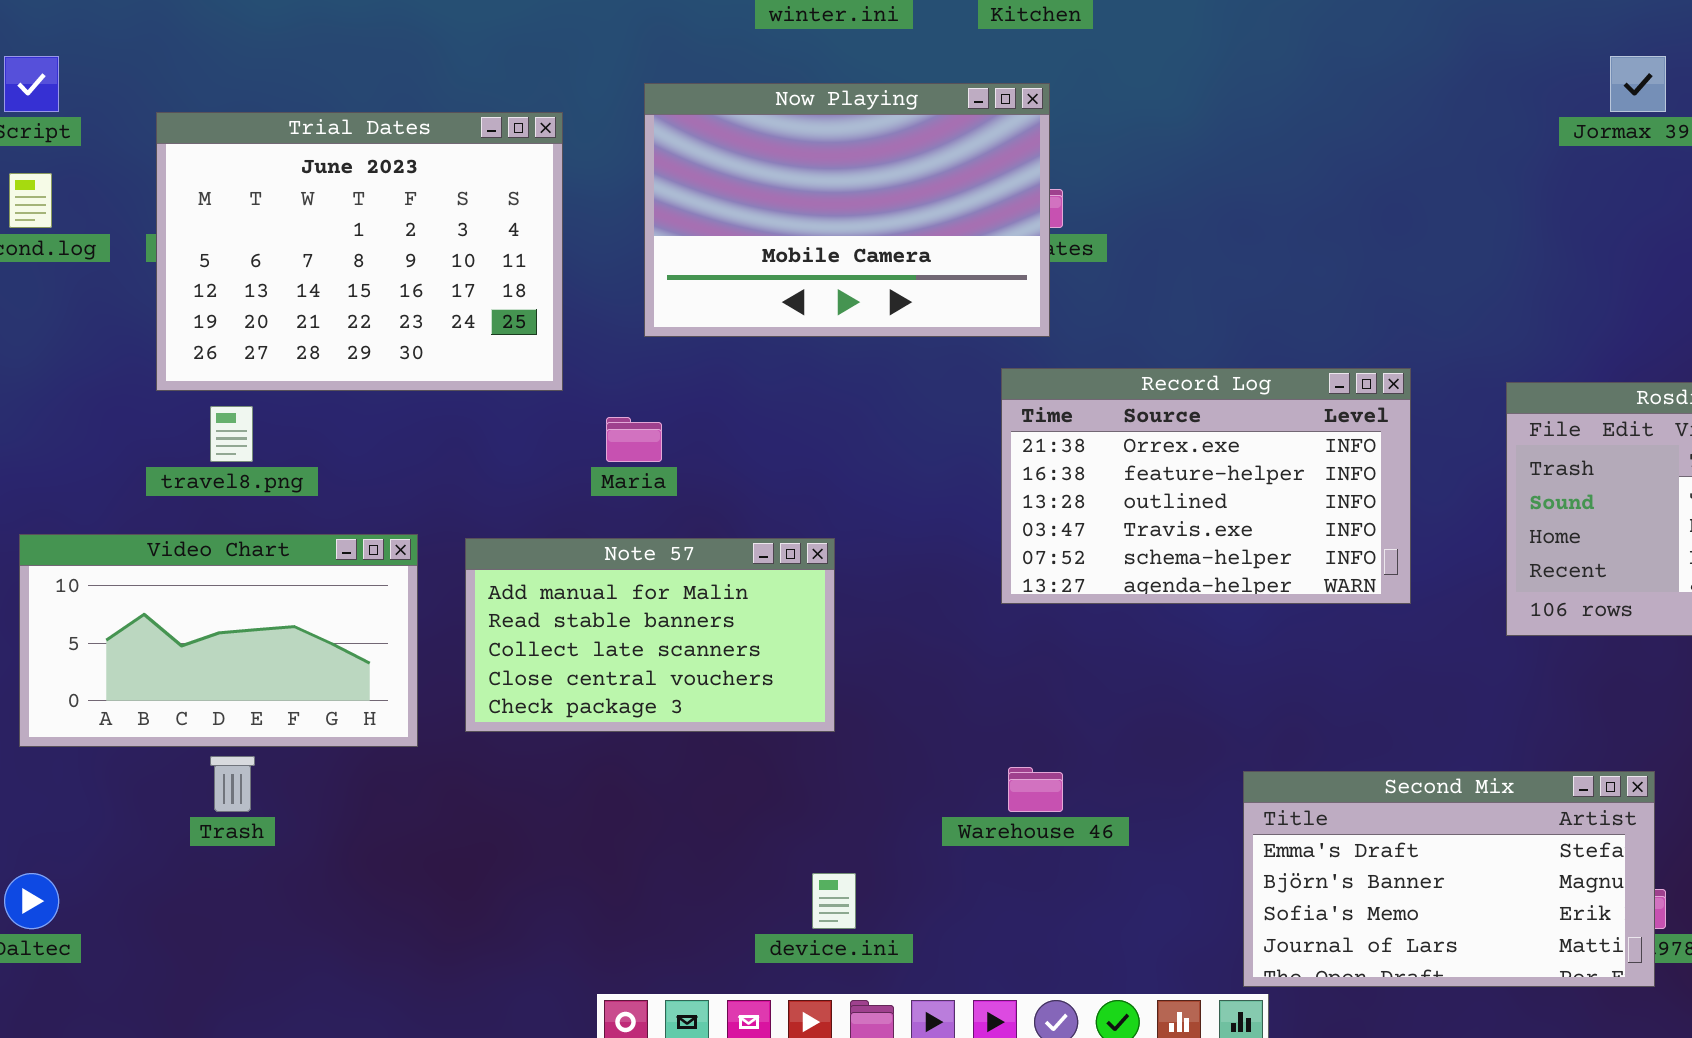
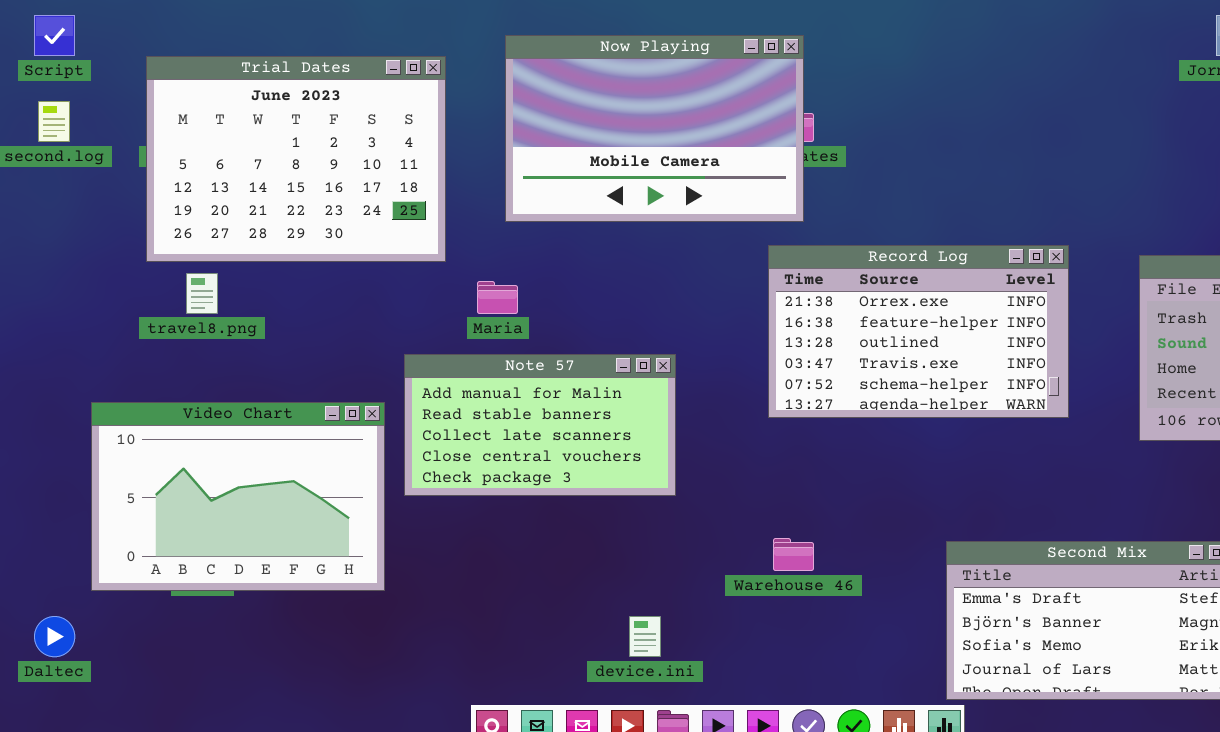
Video Chart: [19,534,418,747] -> [91,402,385,591], moved, resized
Note 57: [465,538,835,732] -> [404,354,676,496], moved

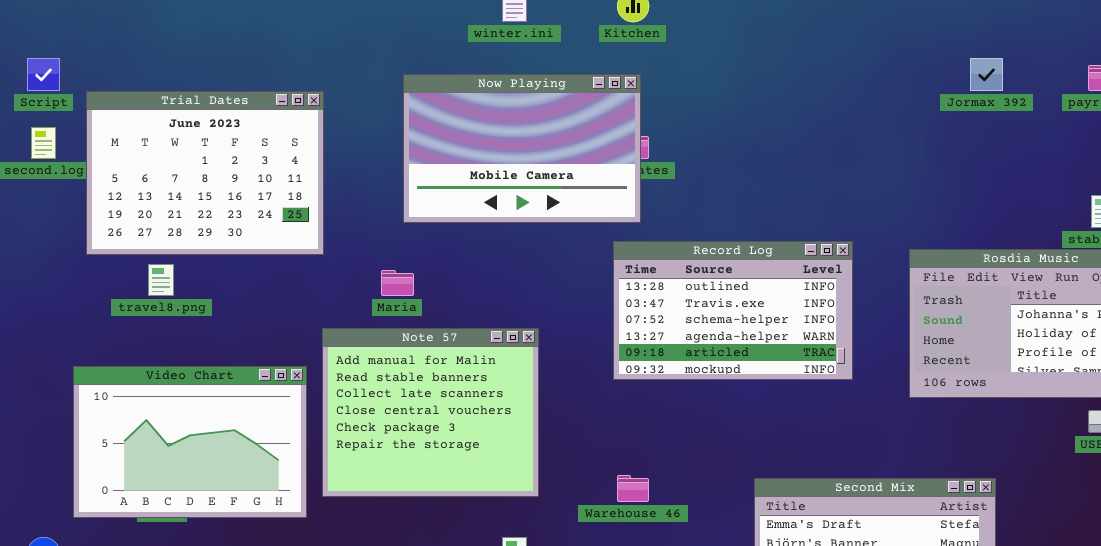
Trial Dates: [146,56,446,262] -> [86,91,324,255], moved
Record Log: [768,245,1069,418] -> [613,241,853,380], scrolled down 2 rows
Note 57: [404,354,676,496] -> [322,328,539,497], resized

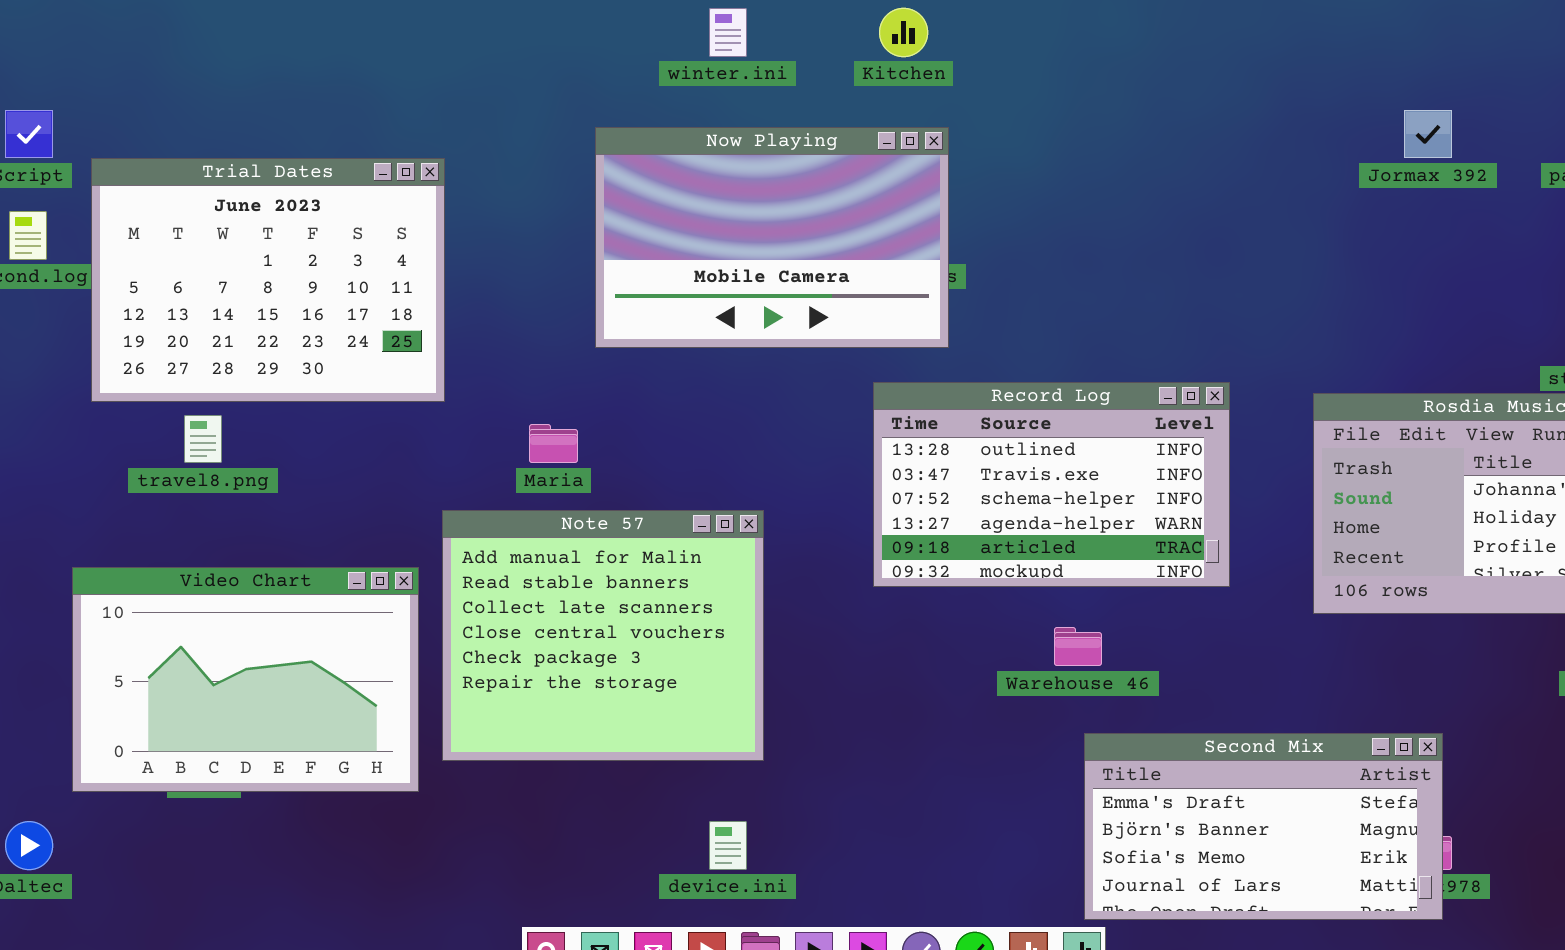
Now Playing: [403,74,641,223] -> [595,127,949,348], moved
Warehouse 46: [617,475,649,502] -> [1054,627,1102,666], moved

